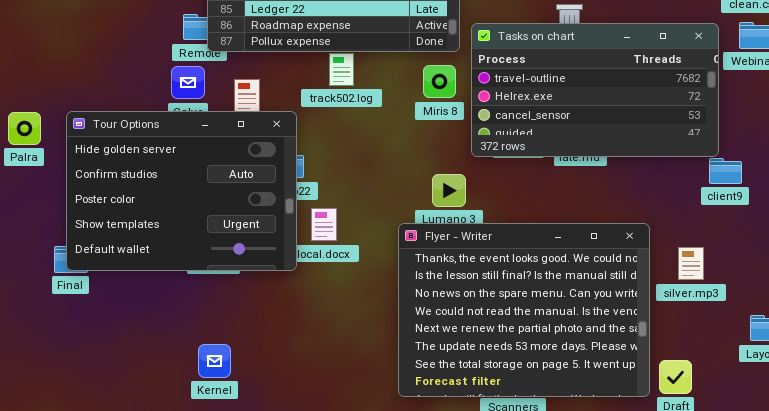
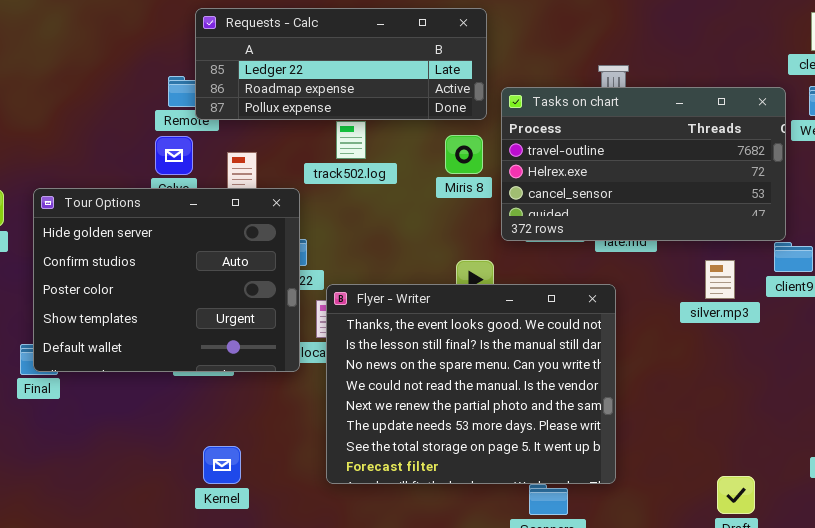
Flyer - Writer: [398,223,650,397] -> [326,284,616,484], moved
silver.mp3: [678,247,704,280] -> [705,260,735,299], moved
Kernel: [198,344,231,378] -> [203,446,241,484], moved

